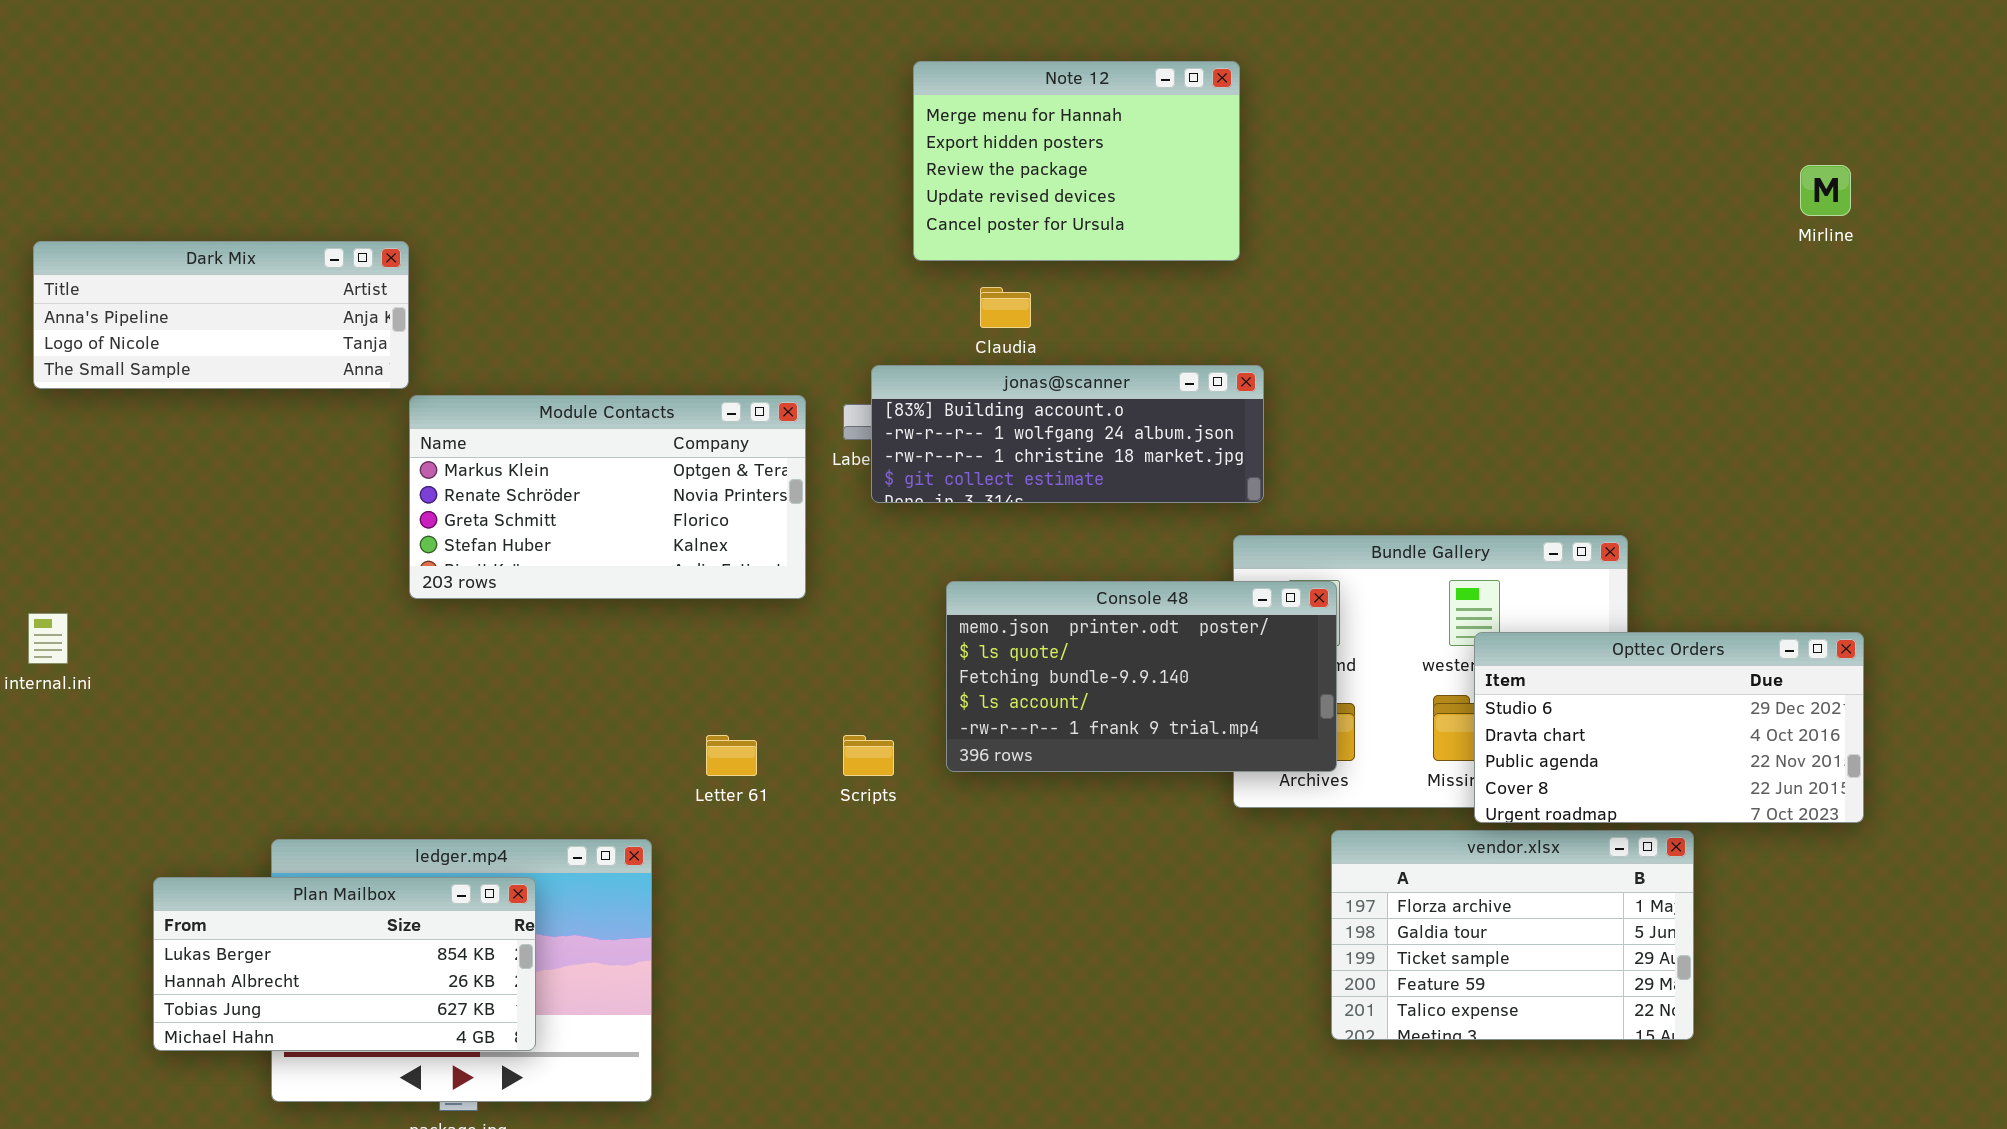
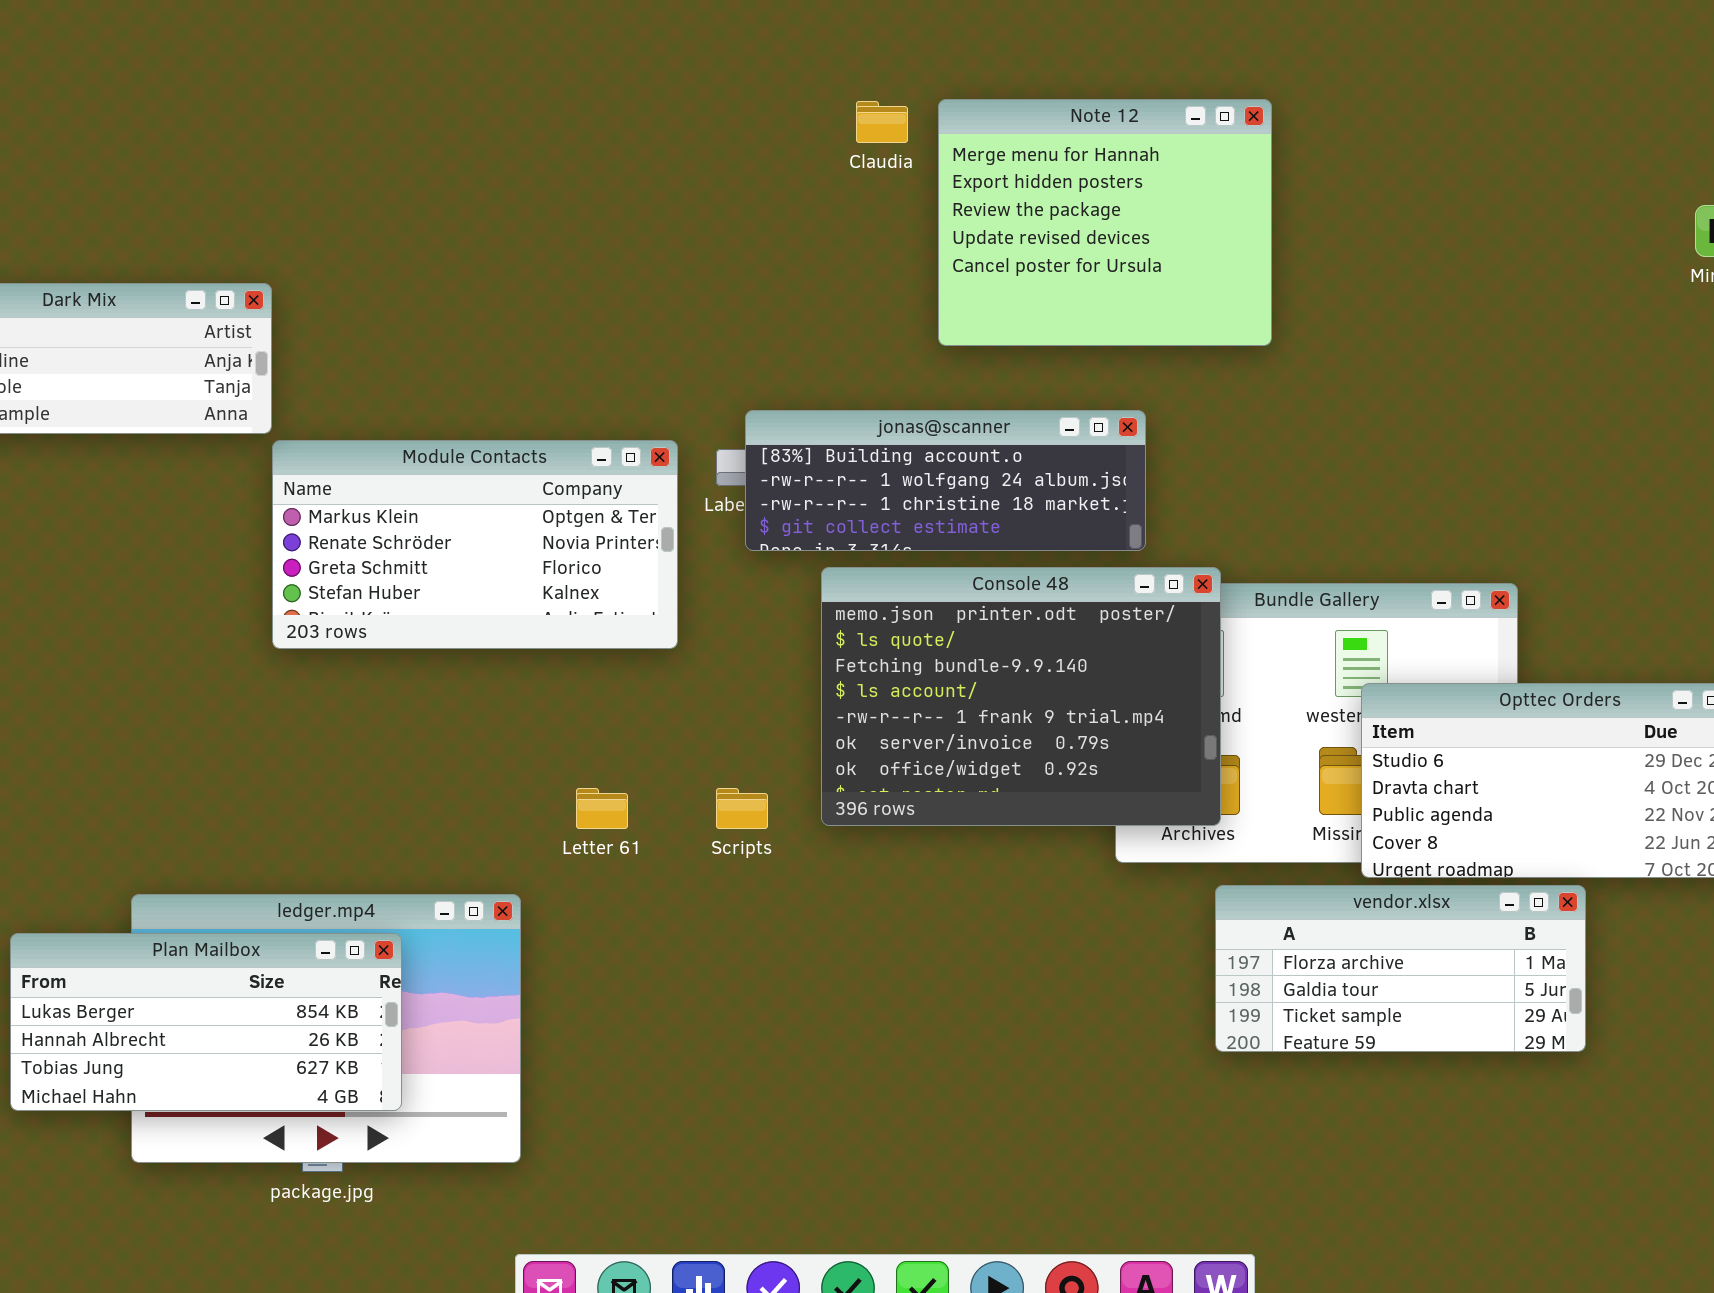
Note 12: [913,61,1240,261] -> [938,99,1272,346], moved, resized
Claudia: [980,287,1031,328] -> [856,101,908,143], moved
Console 48: [946,581,1337,772] -> [821,567,1221,826], resized
vendor.xlsx: [1331,830,1694,1040] -> [1215,885,1586,1052], resized

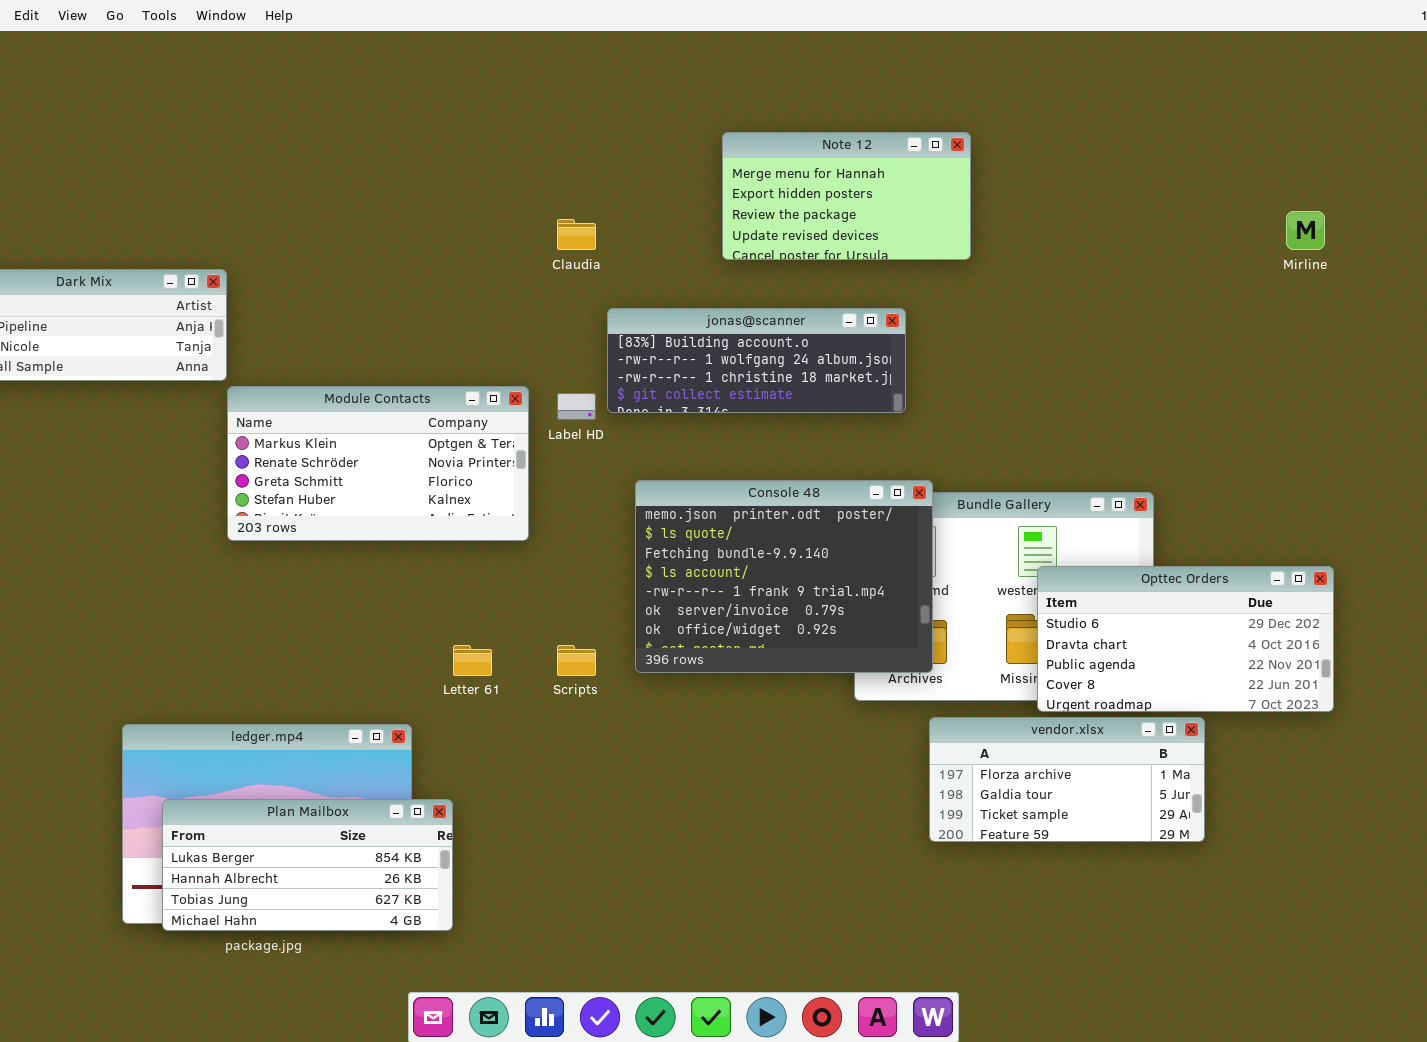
Note 12: [938,99,1272,346] -> [722,132,971,260], resized
Claudia: [856,101,908,143] -> [557,219,596,250], moved
jonas@scanner: [745,410,1146,551] -> [607,308,906,413], moved
Plan Mailbox: [10,933,402,1111] -> [162,799,453,931], moved

